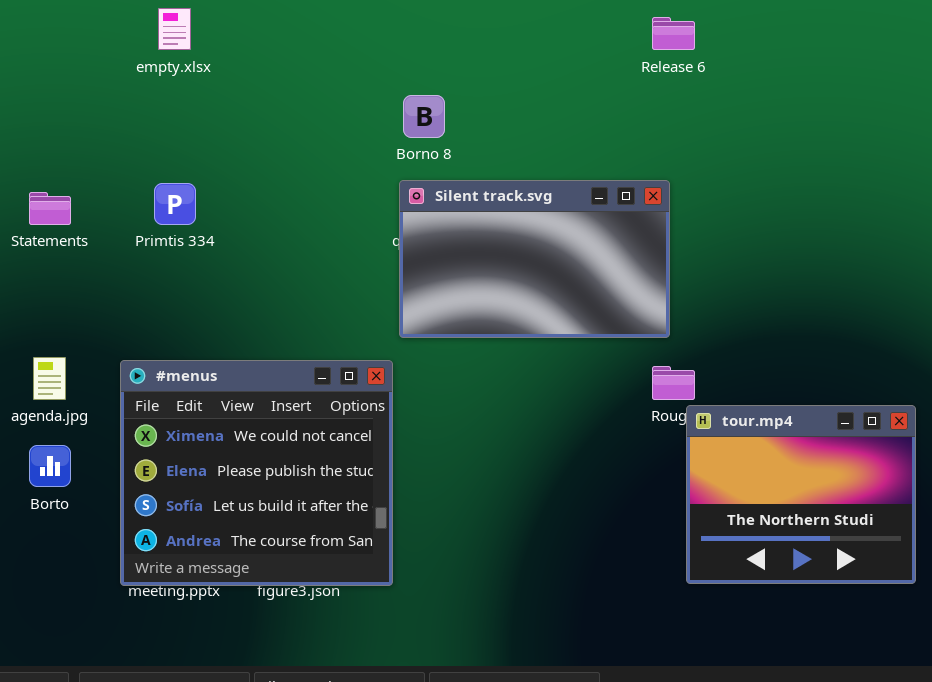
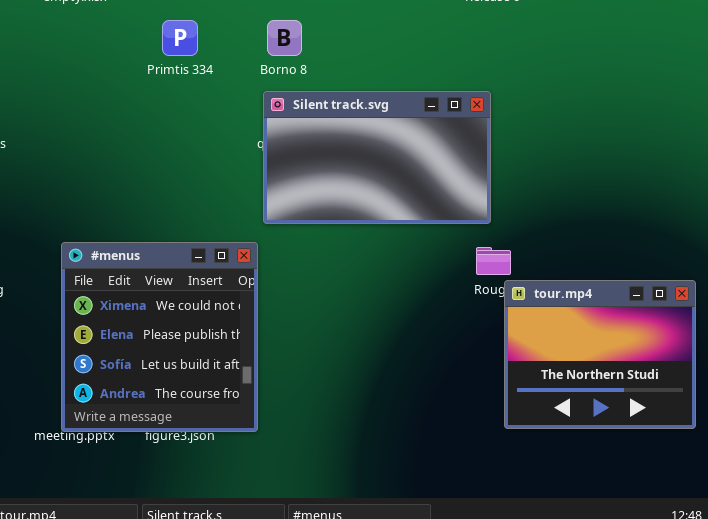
Primtis 334: [154,183,196,225] -> [162,20,198,56], moved
#menus: [120,360,393,586] -> [61,242,258,432], resized

